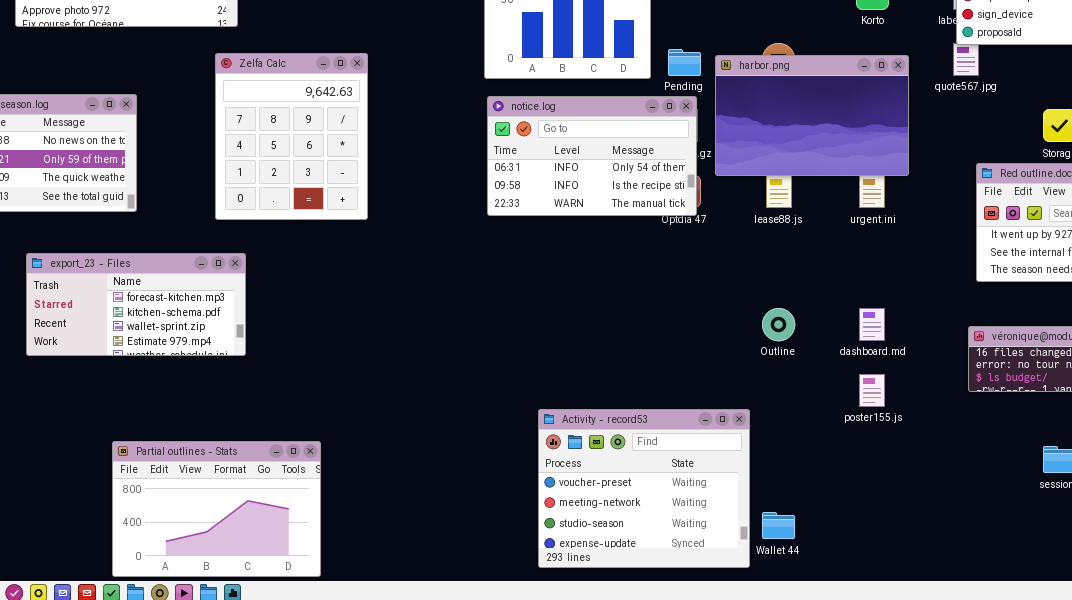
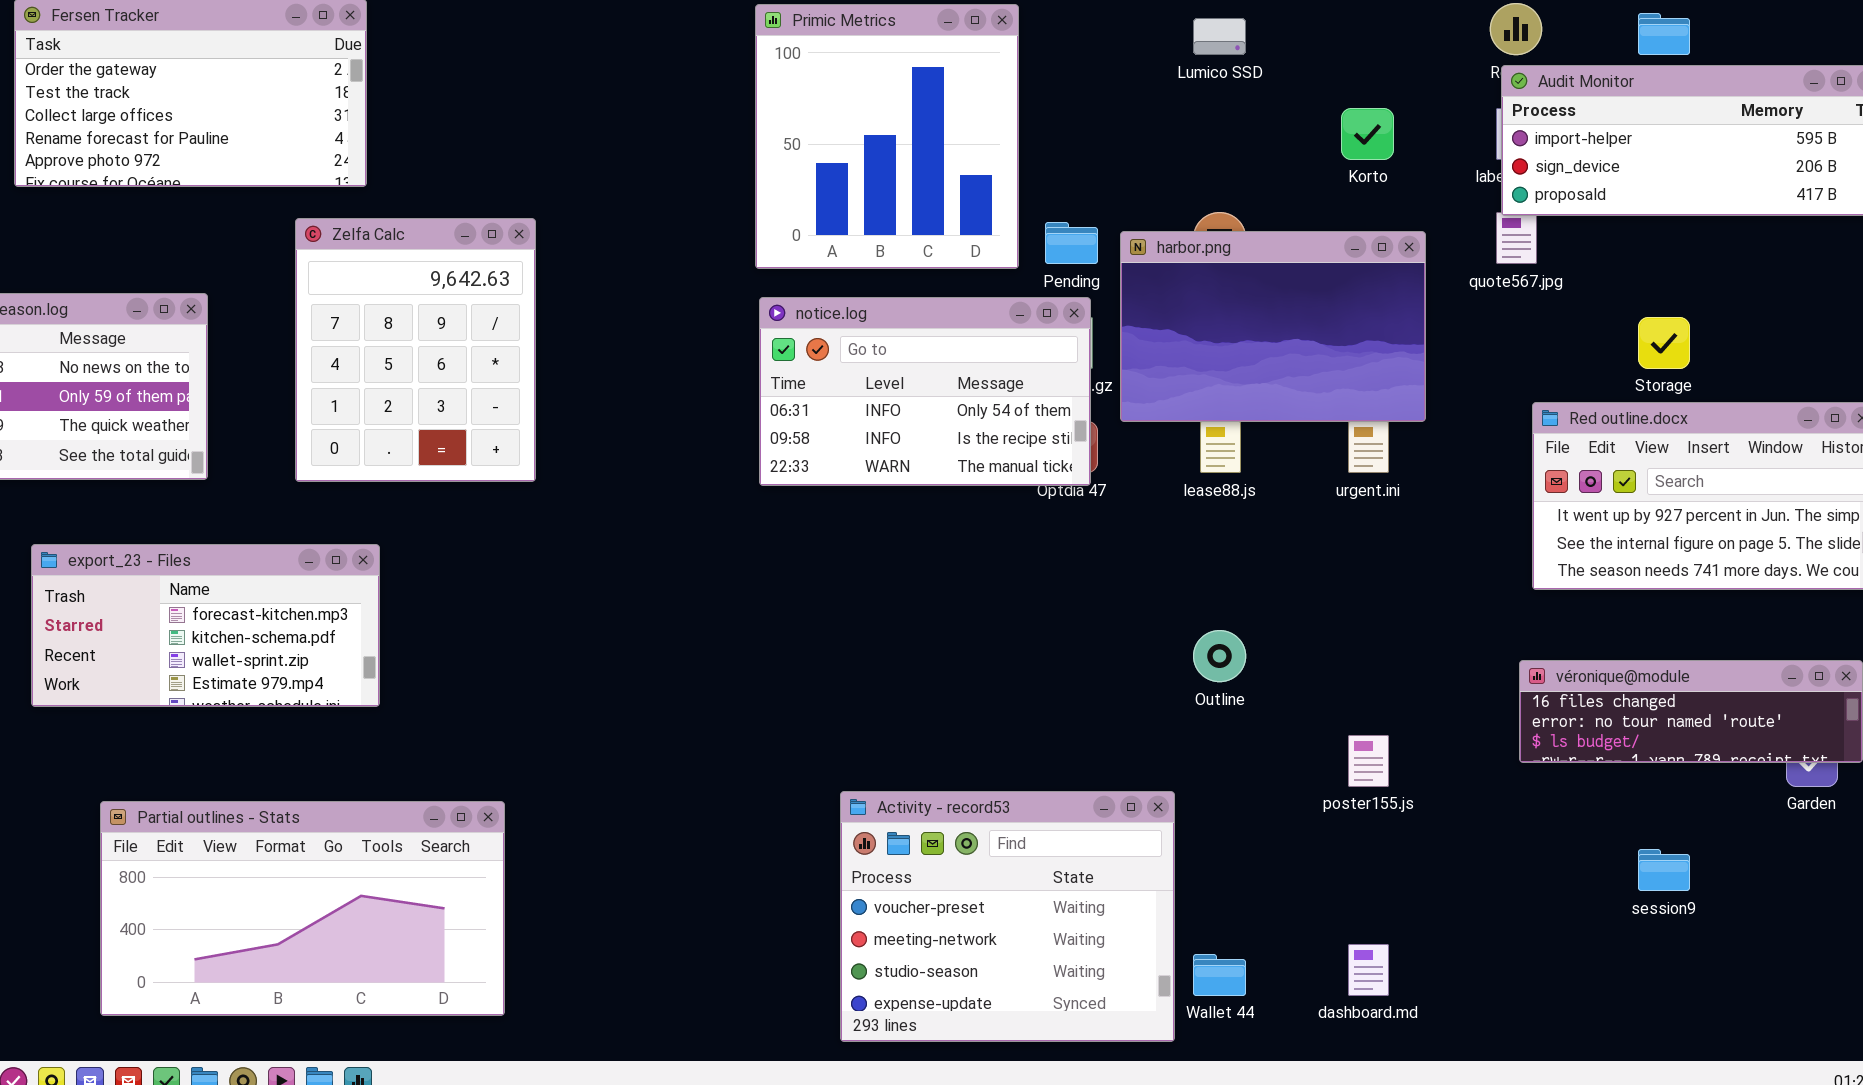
Zelfa Calc: [215,53,368,220] -> [295,218,536,482], moved
dashboard.md: [859,308,885,341] -> [1348,944,1389,996], moved
Partial outlines - Stats: [112,441,321,577] -> [100,801,505,1016], moved, resized

